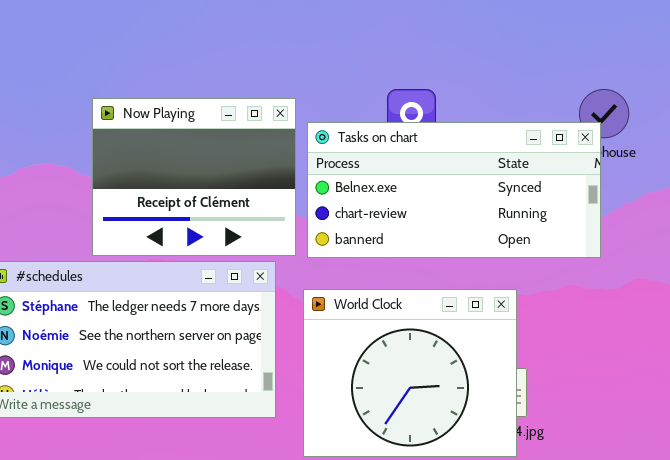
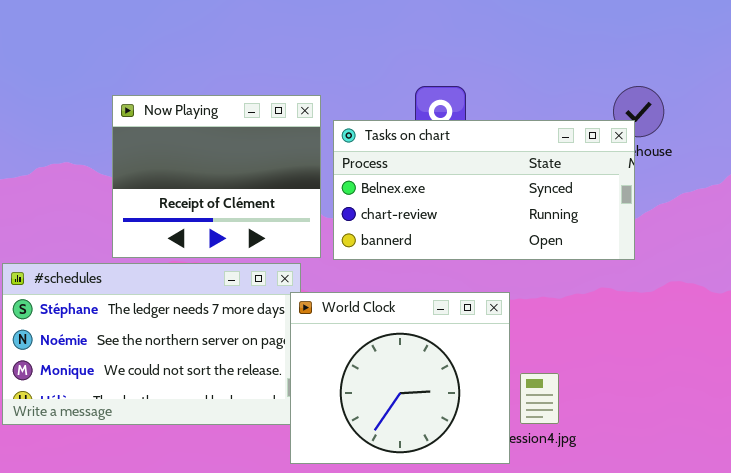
World Clock: [303,289,517,457] -> [290,292,510,464], moved

